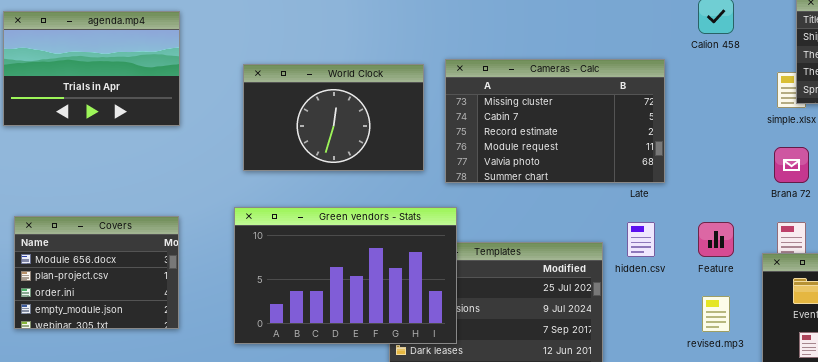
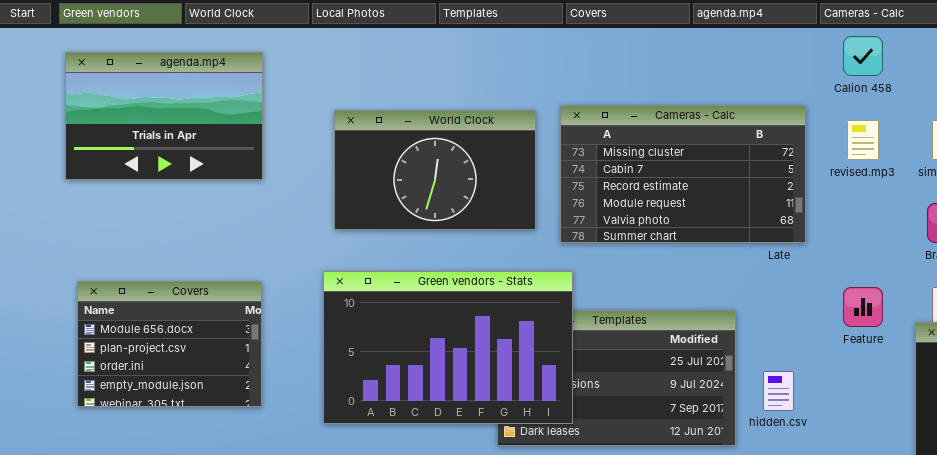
hidden.csv: [627,222,655,257] -> [763,371,794,411], moved
revised.mp3: [702,296,730,332] -> [847,120,879,160], moved

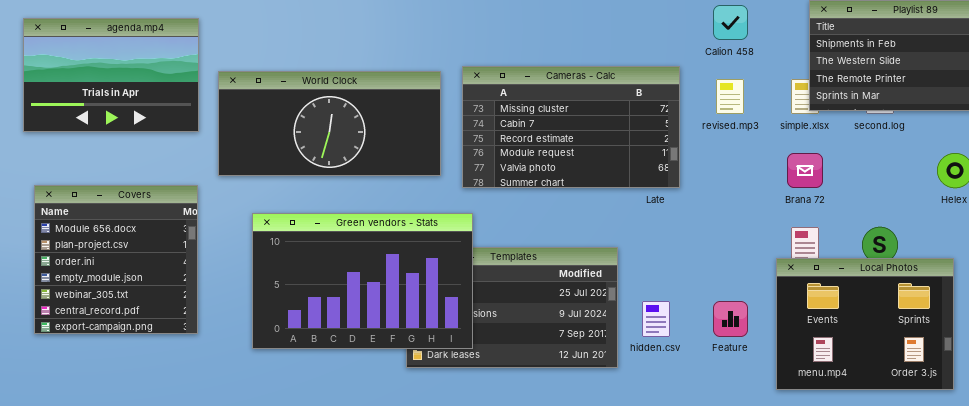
World Clock: [334,110,536,230] -> [218,71,441,176], resized
Covers: [77,281,262,407] -> [34,185,198,334], resized
Feature: [843,287,883,327] -> [713,301,748,337], moved

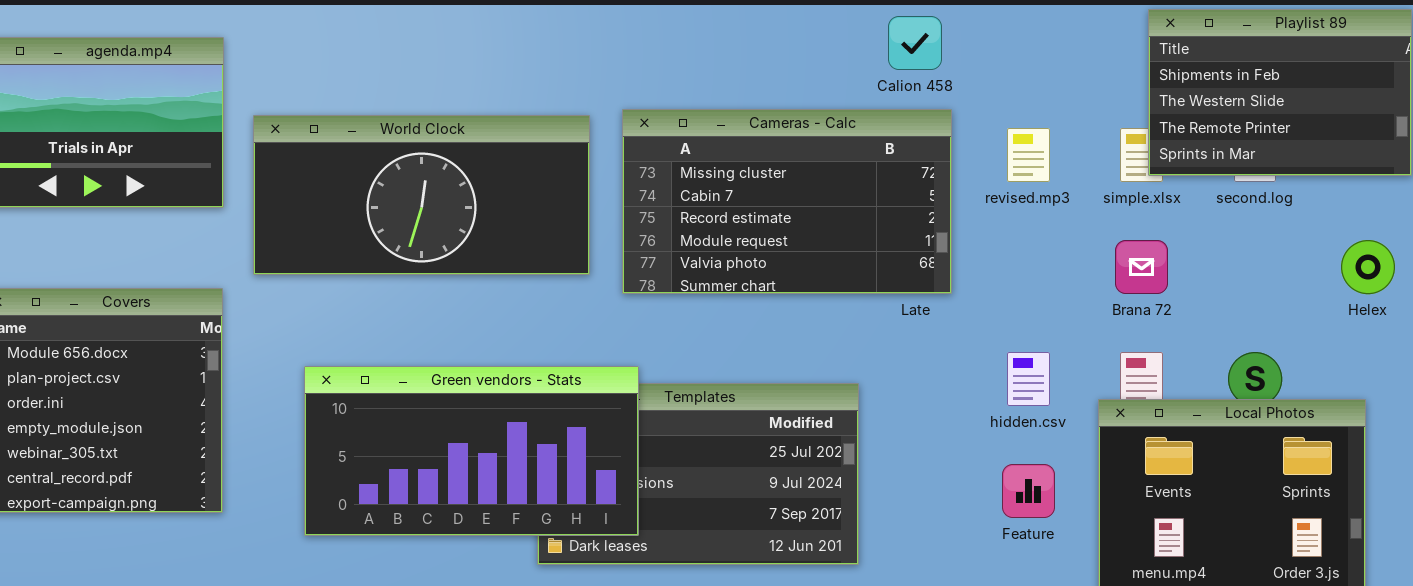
Calion 458: [713,5,748,40] -> [888,16,942,70], moved
Green vendors - Stats: [252,213,473,349] -> [304,366,639,536], resized
hidden.csv: [642,301,670,337] -> [1007,352,1050,406], moved

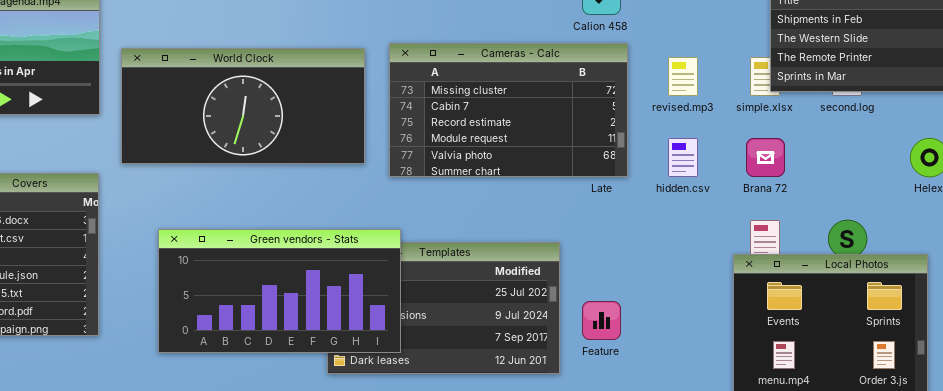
hidden.csv: [1007,352,1050,406] -> [668,138,698,177], moved
Feature: [1002,464,1055,518] -> [582,301,621,340], moved

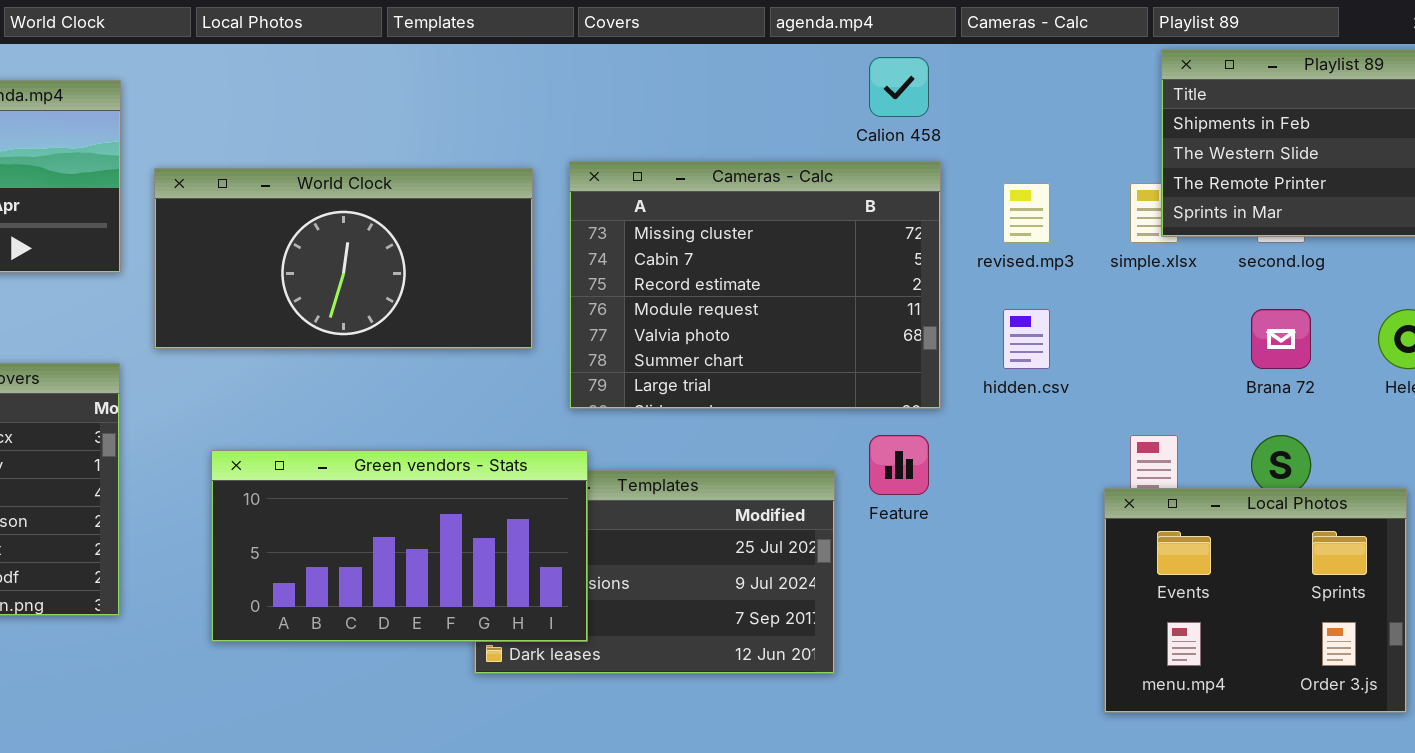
Cameras - Calc: [389,43,628,177] -> [569,161,941,409], resized
Brana 72: [746,138,785,177] -> [1251,309,1311,369], moved
Feature: [582,301,621,340] -> [869,435,929,495], moved

